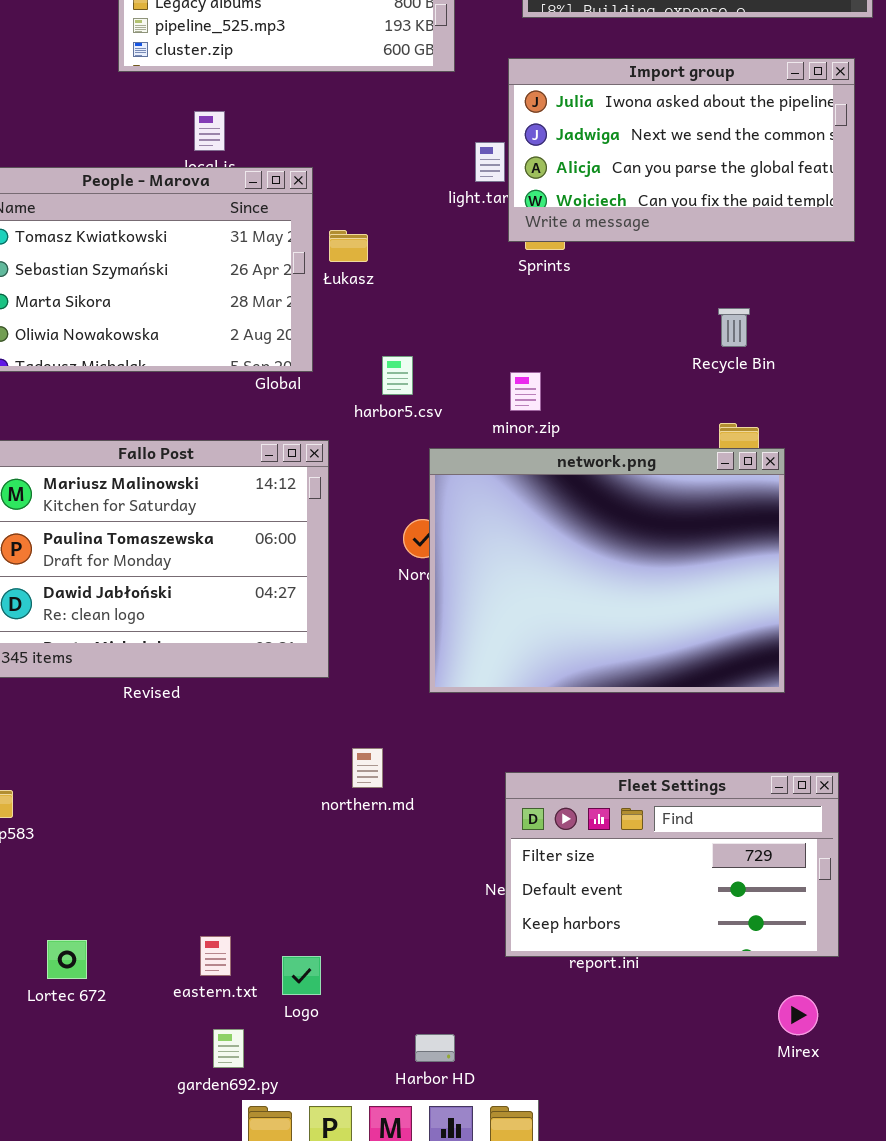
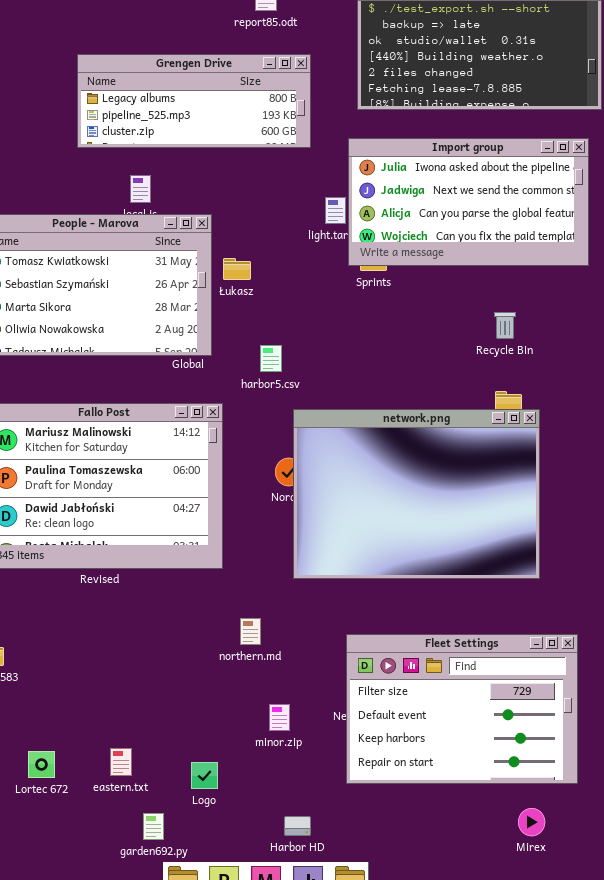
minor.zip: [510,372,541,411] -> [269,704,290,731], moved
Fleet Settings: [505,772,839,957] -> [346,634,578,784], resized
eastern.txt: [200,936,231,976] -> [110,748,132,776], moved
Mirex: [778,995,818,1035] -> [518,808,545,836], moved

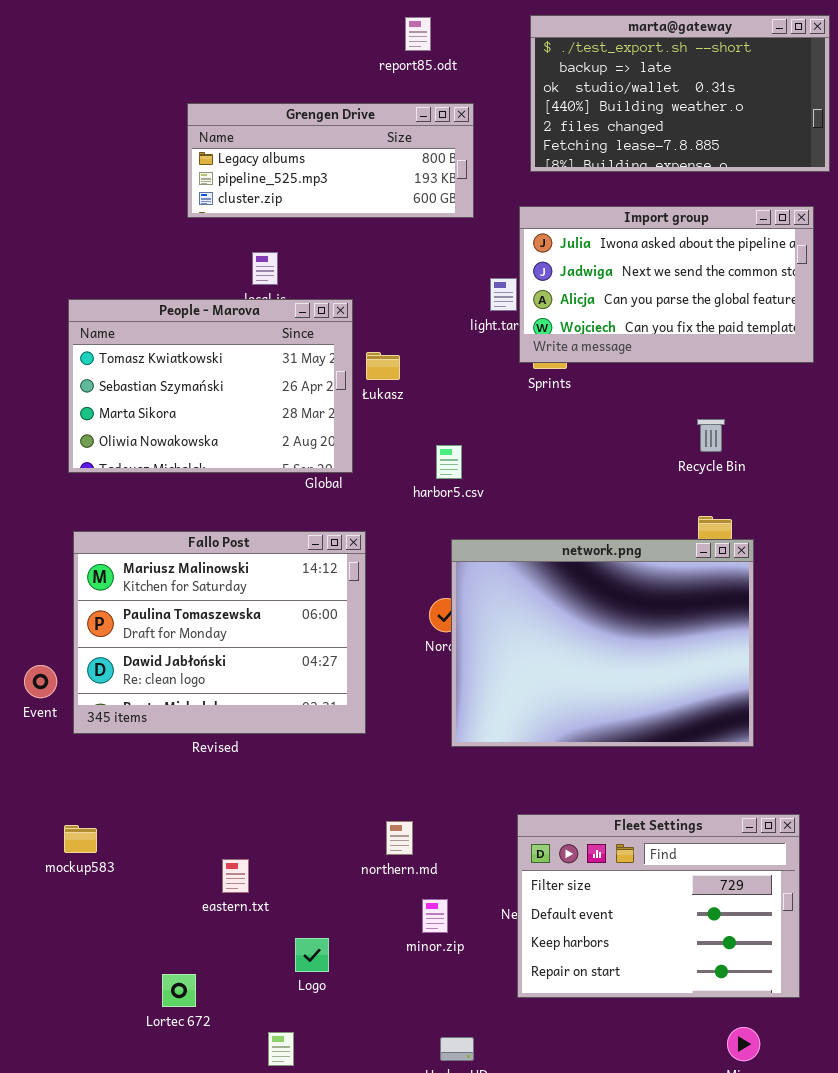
harbor5.csv: [260,345,282,372] -> [436,445,462,479], moved
northern.md: [240,618,261,645] -> [386,821,413,855], moved
eastern.txt: [110,748,132,776] -> [222,859,249,893], moved
Lortec 672: [28,751,55,778] -> [162,974,196,1007], moved
Logo: [191,762,218,789] -> [295,938,329,972], moved

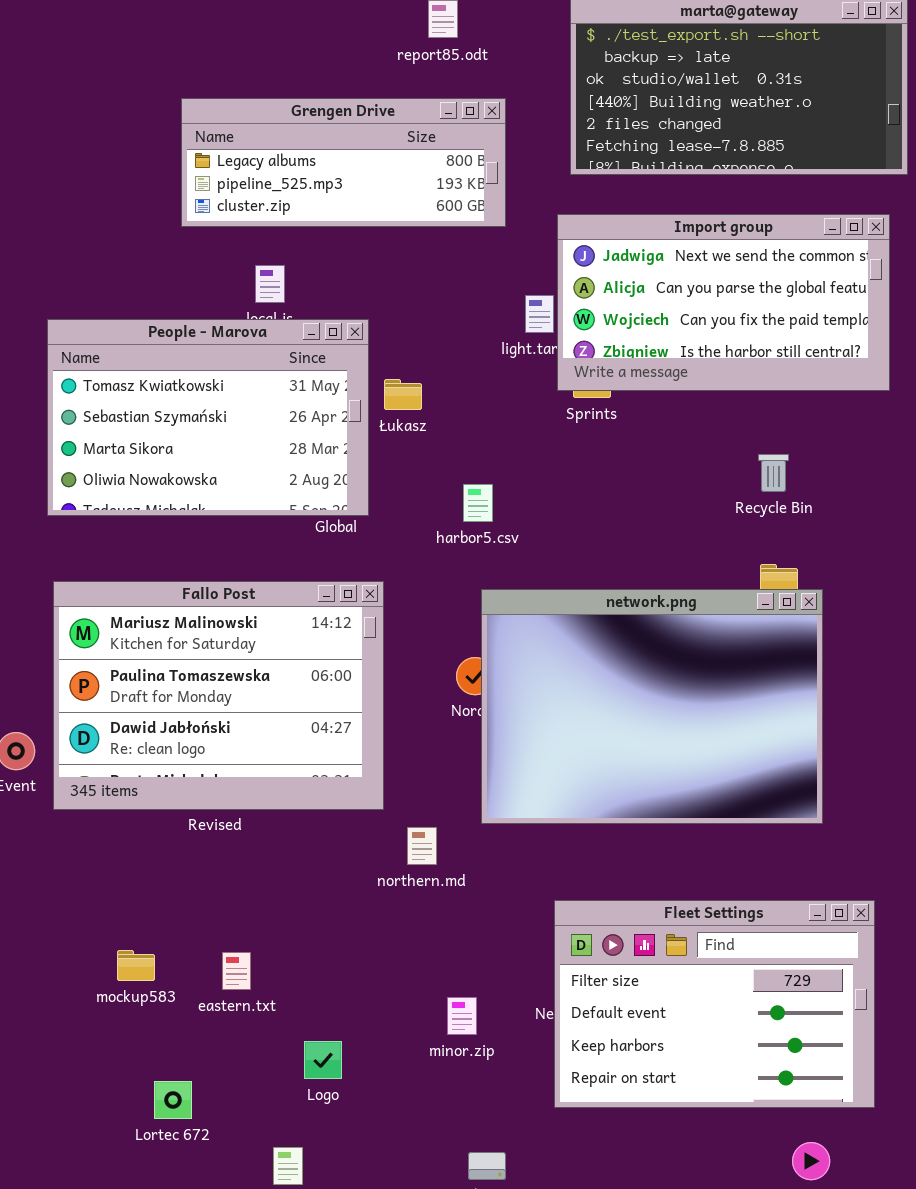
Import group: [519,206,814,363] -> [557,214,890,391], scrolled down 1 row
northern.md: [386,821,413,855] -> [407,827,437,865], moved
mockup583: [64,825,97,853] -> [117,950,155,981], moved

